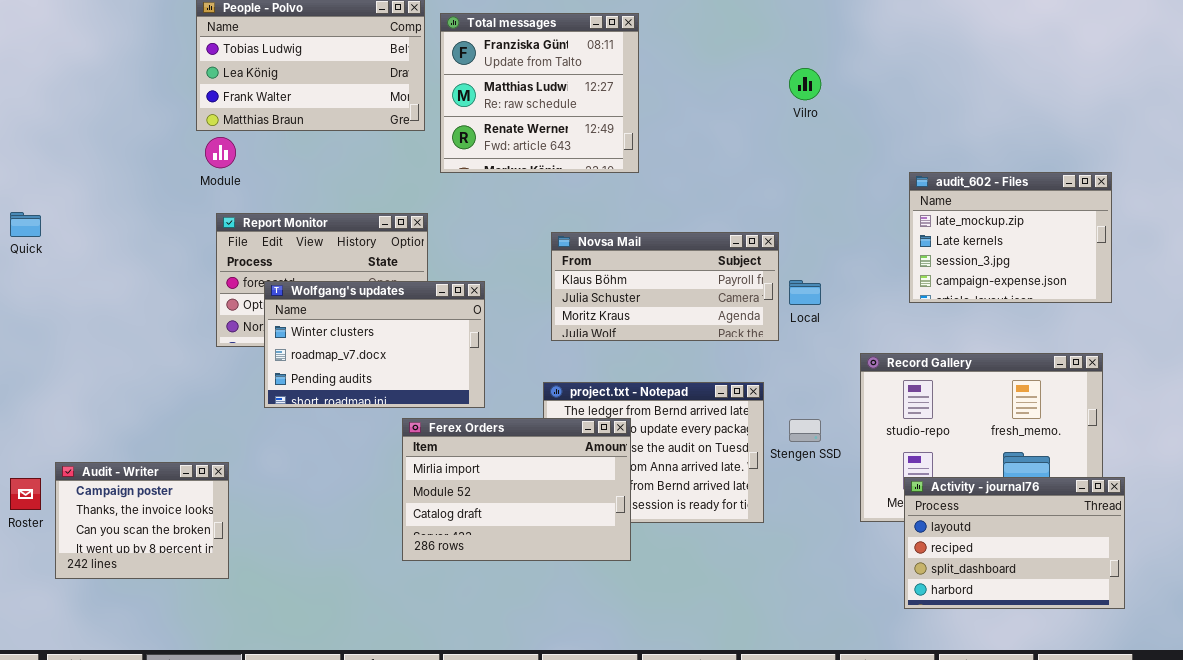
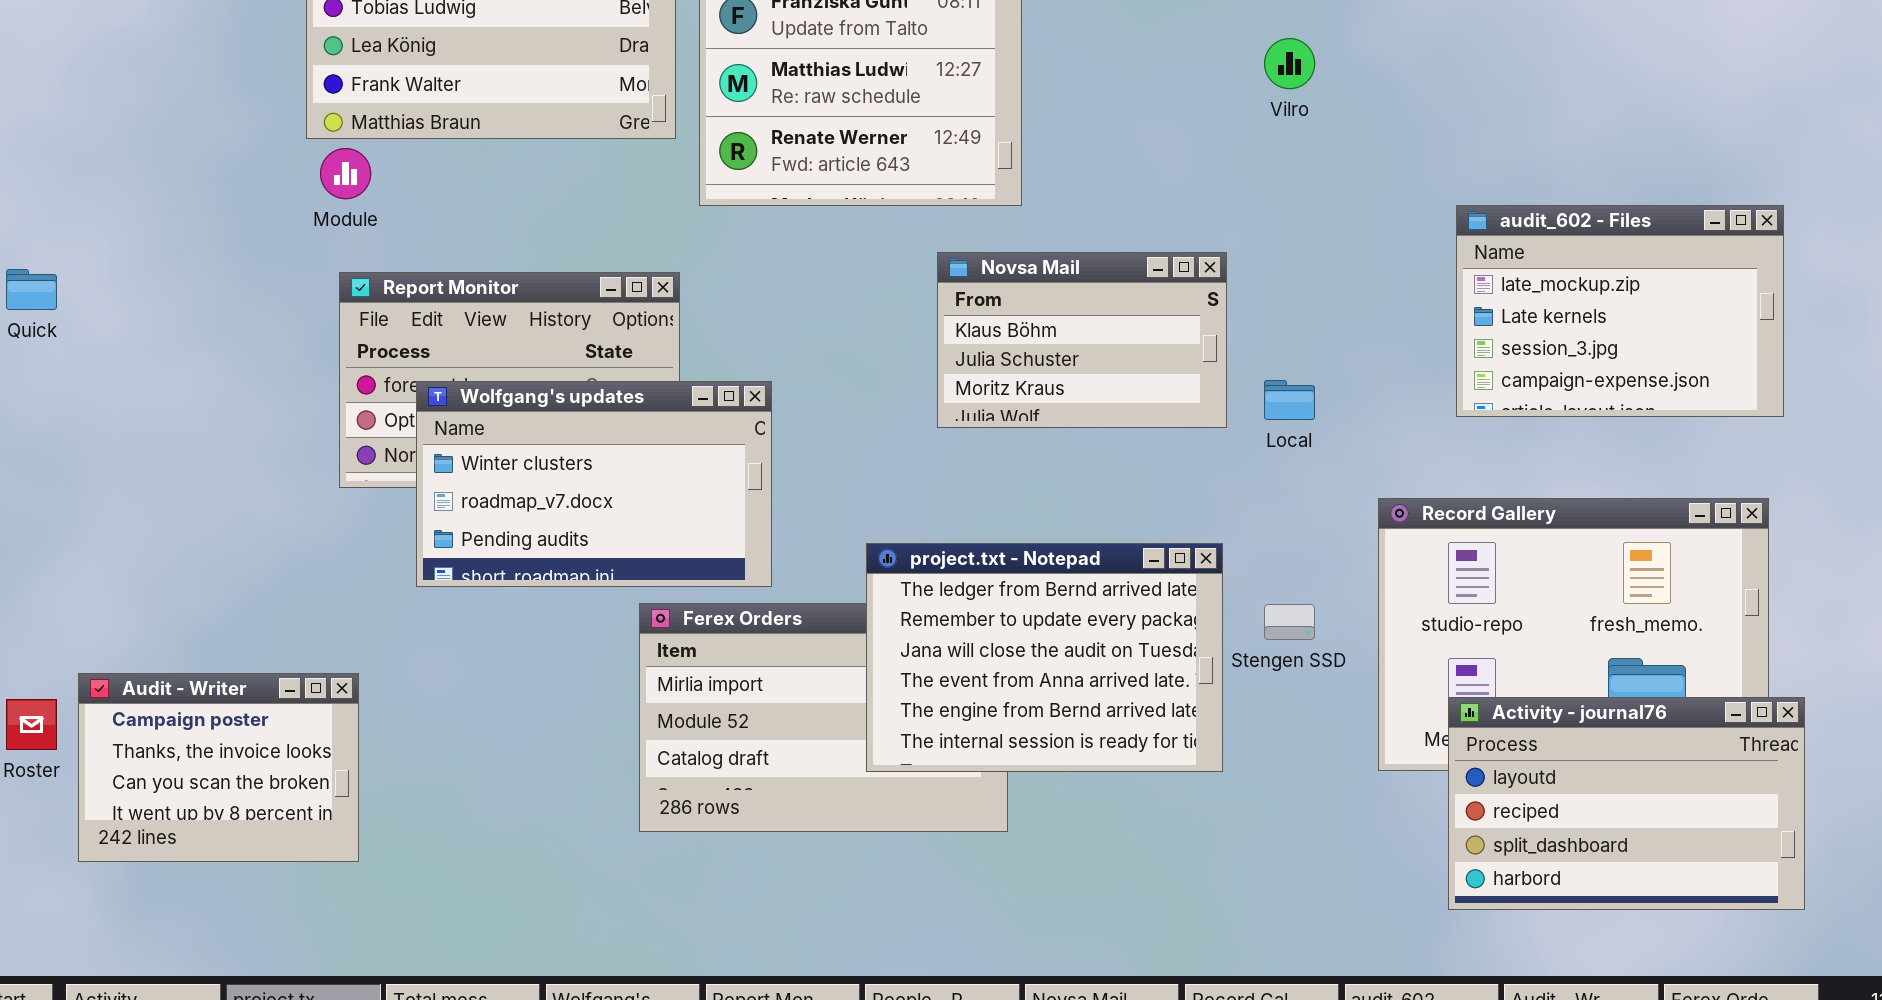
Novsa Mail: [551,232,779,341] -> [937,252,1227,428], moved, resized
project.txt - Notepad: [543,382,764,523] -> [866,543,1223,772], raised

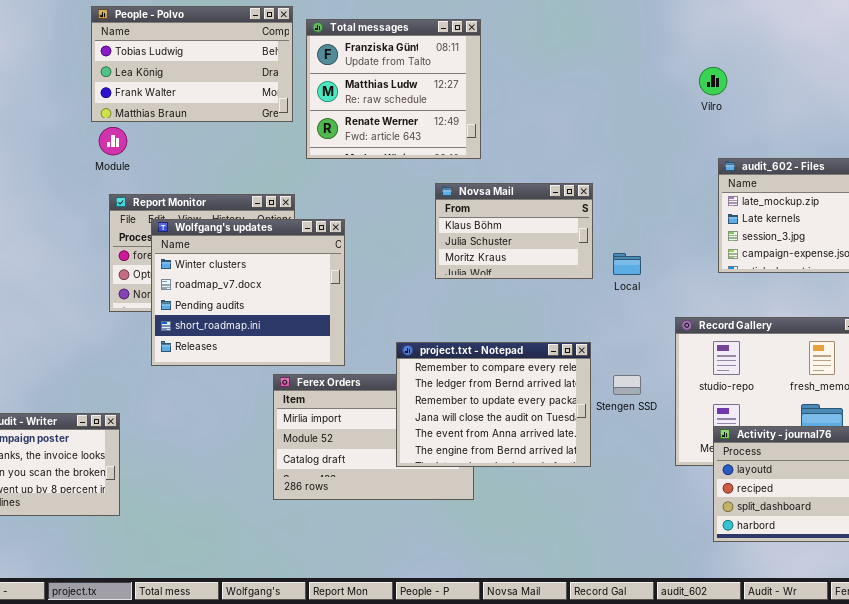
Vilro: [1264,38,1315,89] -> [699,67,727,95], moved
Wolfgang's updates: [416,381,772,587] -> [151,219,345,366], resized
project.txt - Notepad: [866,543,1223,772] -> [396,342,591,467], scrolled up 1 row

